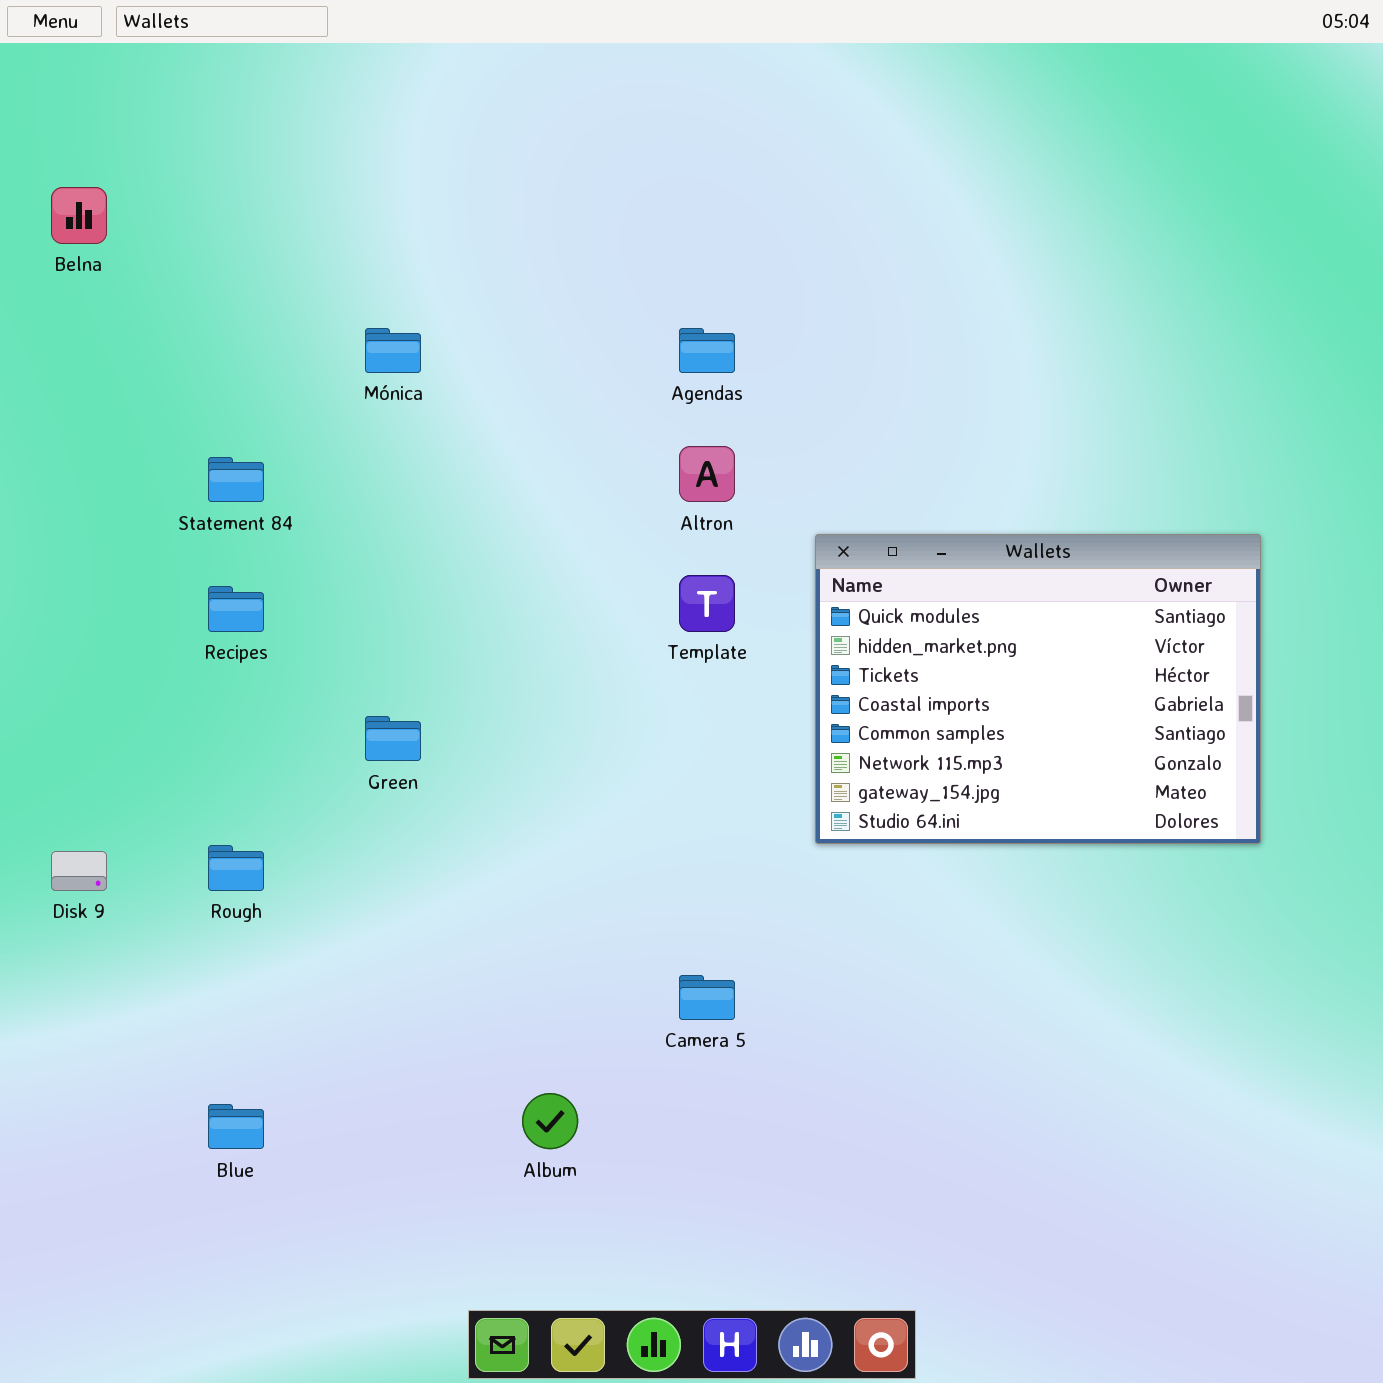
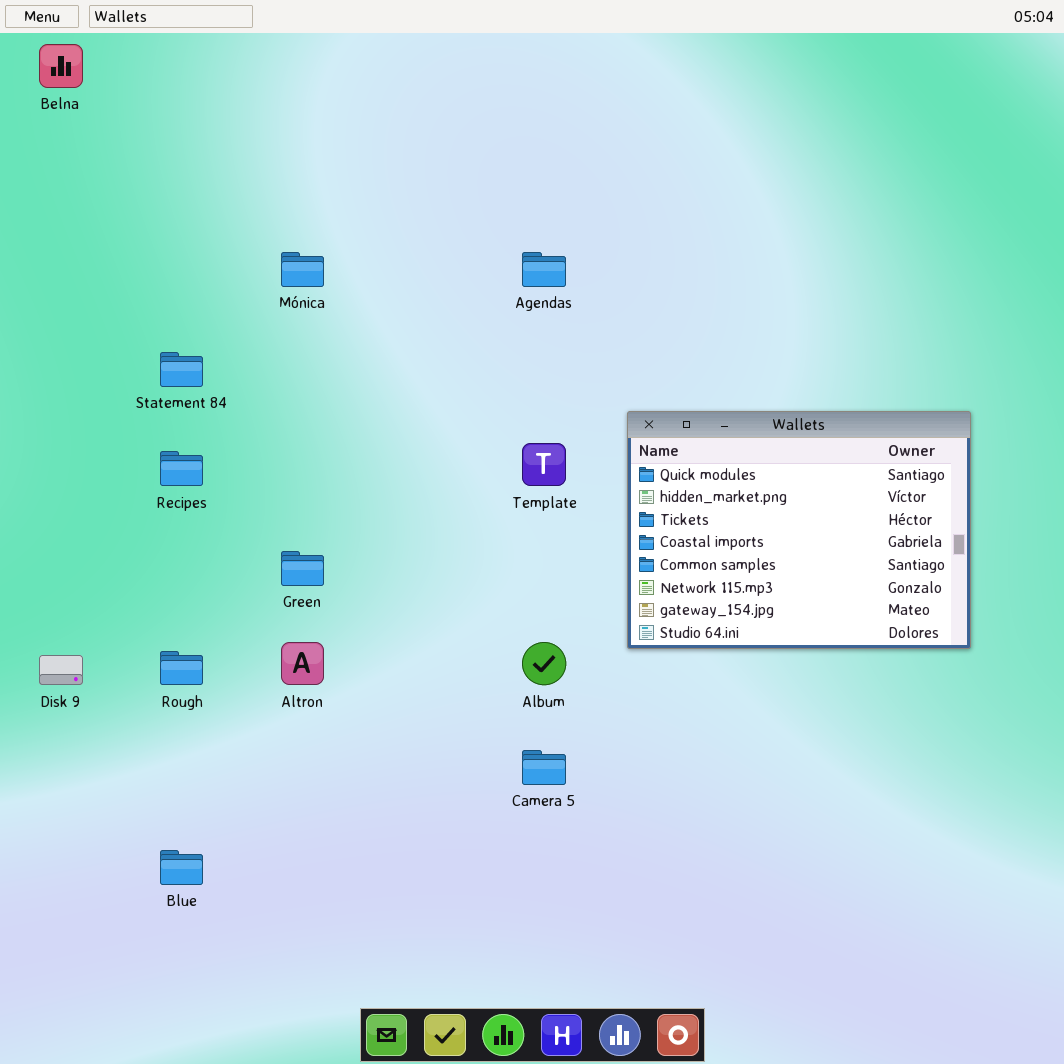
Belna: [51,187,107,244] -> [39,44,83,88], moved
Altron: [679,446,735,502] -> [281,642,324,685], moved
Album: [522,1093,578,1149] -> [522,642,566,685], moved

